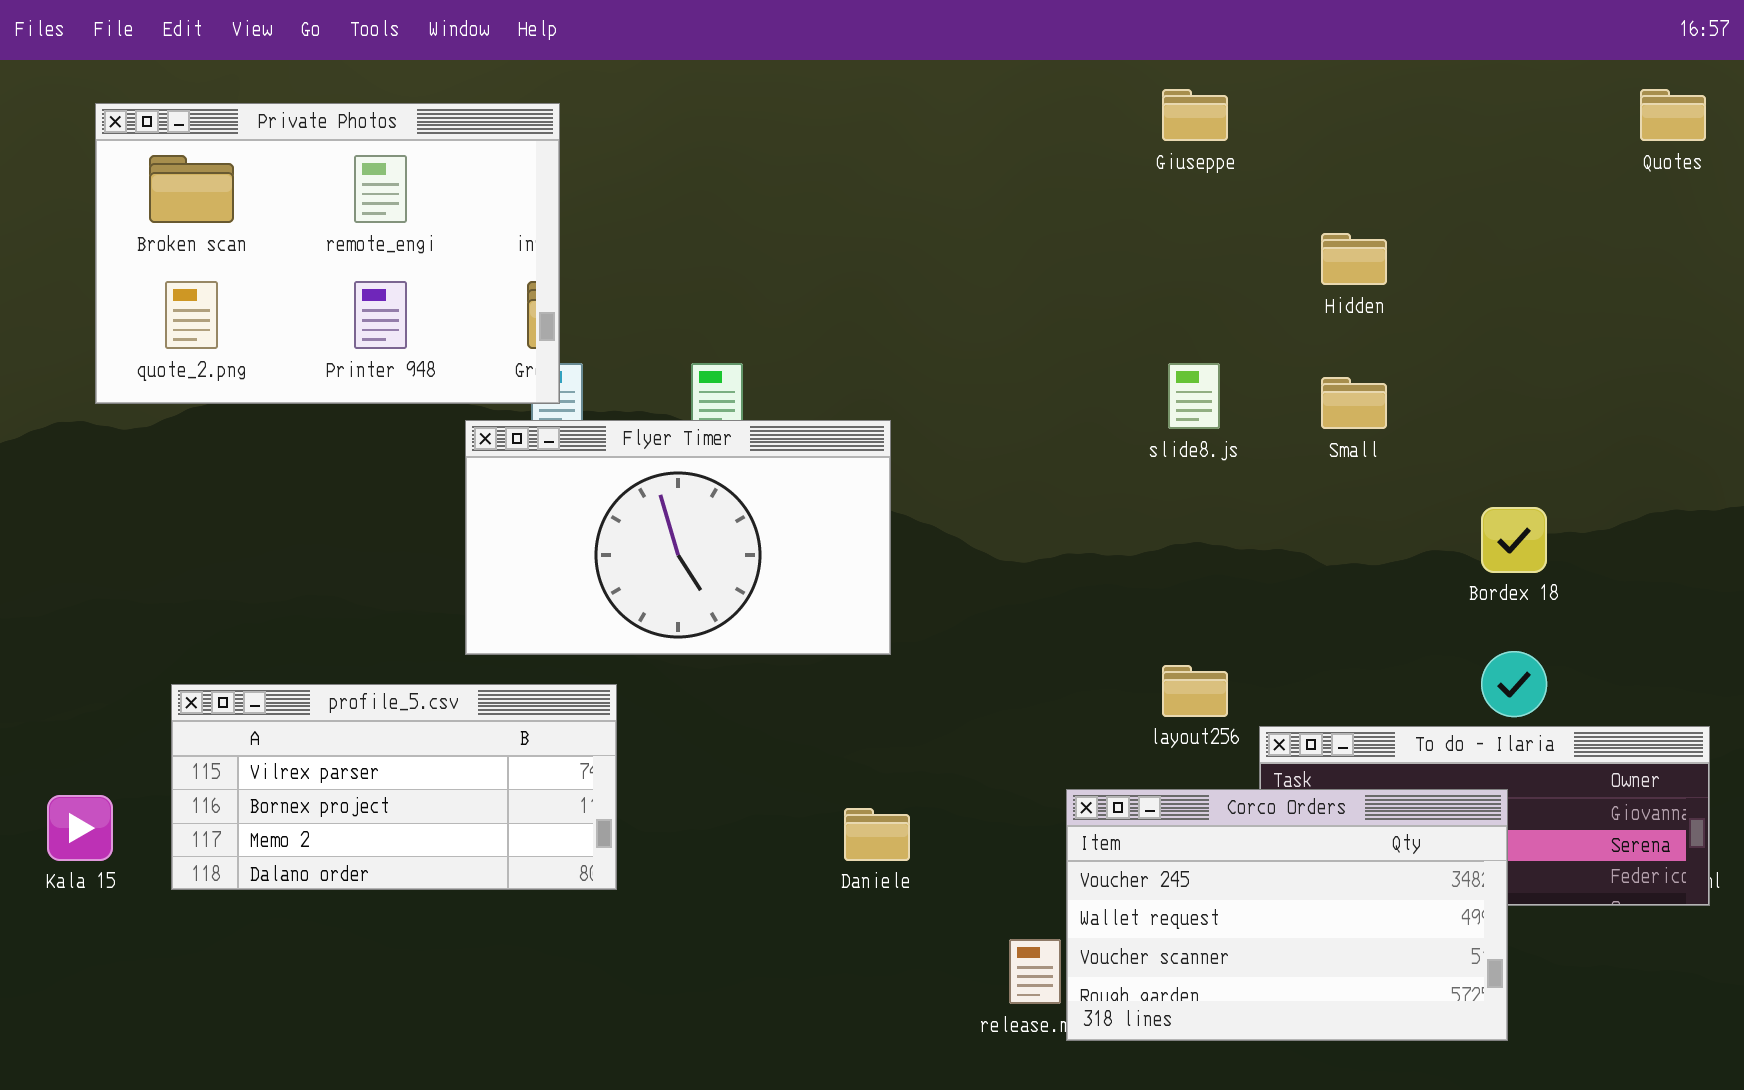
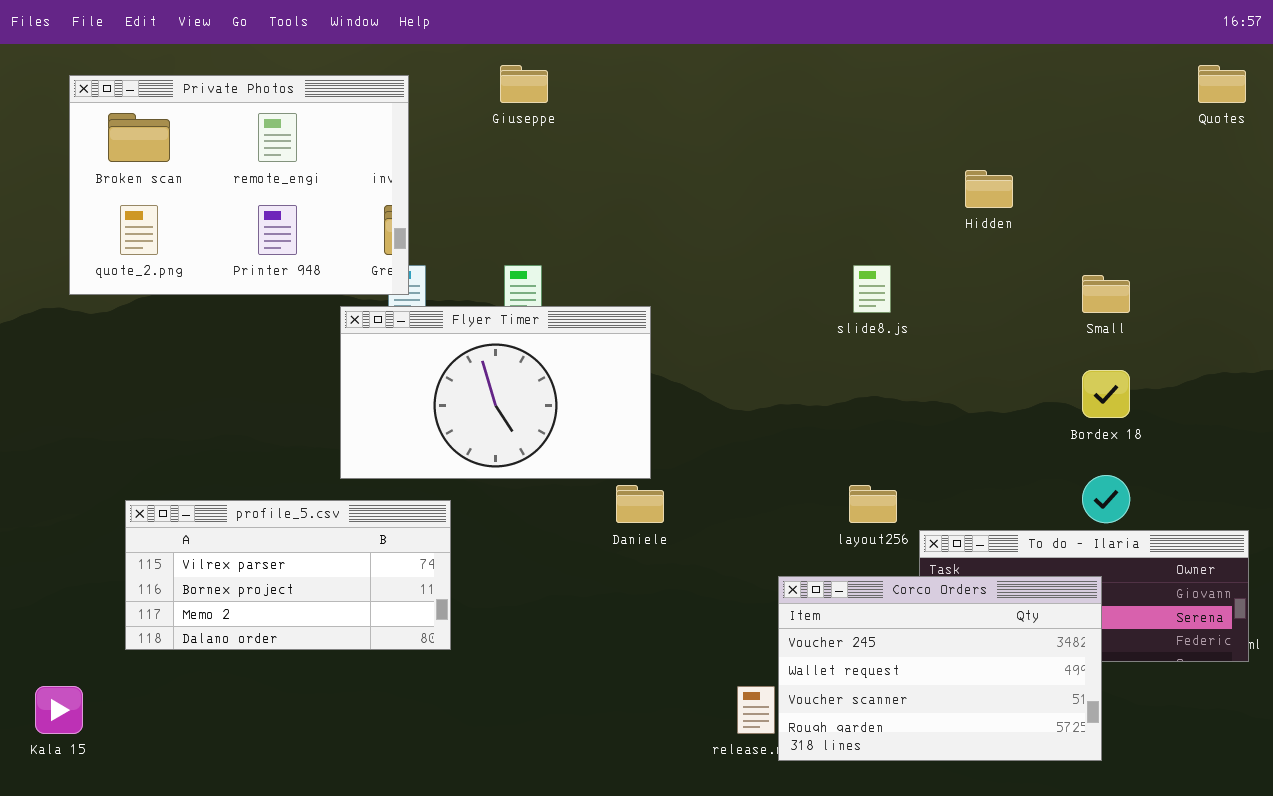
Giuseppe: [1162,89,1228,141] -> [500,65,548,103], moved
Small: [1321,377,1387,429] -> [1082,275,1130,313], moved
Kala 15: [47,795,113,861] -> [35,686,83,734], moved
Daniele: [844,808,910,861] -> [616,485,664,523], moved

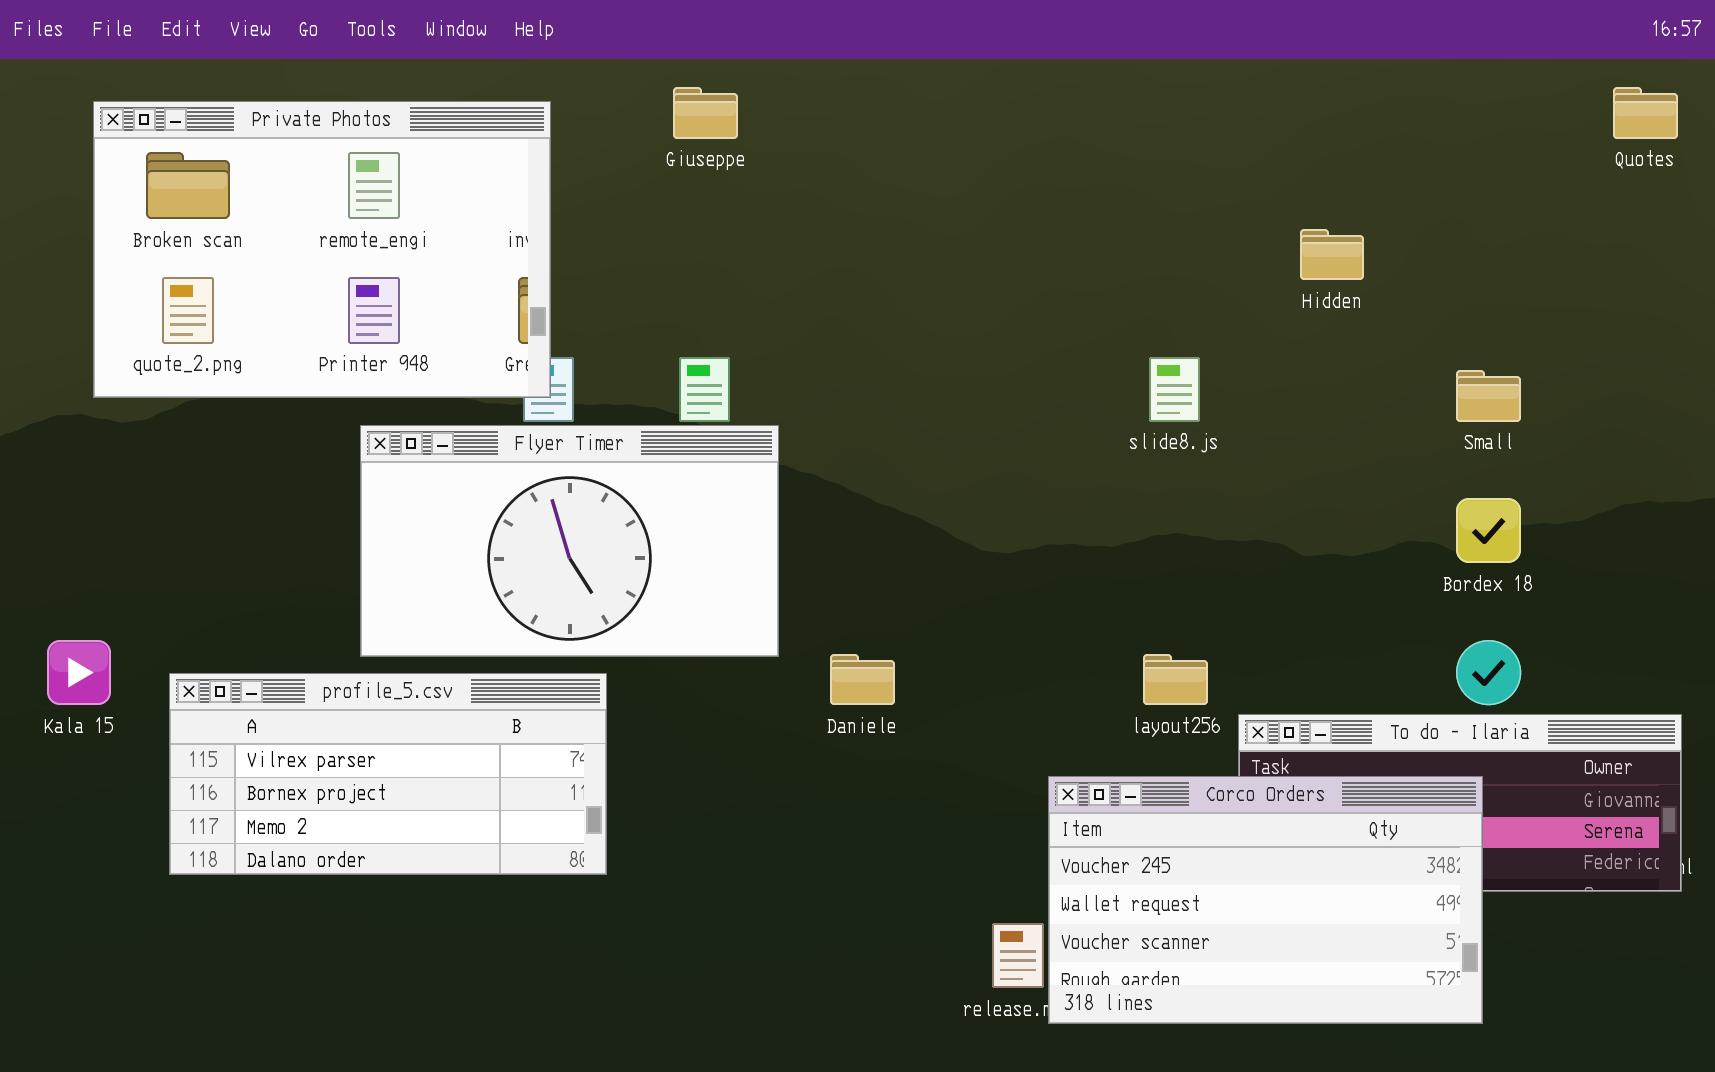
Flyer Timer: [340,306,651,479] -> [360,425,779,657], moved
Kala 15: [35,686,83,734] -> [47,640,111,705], moved

